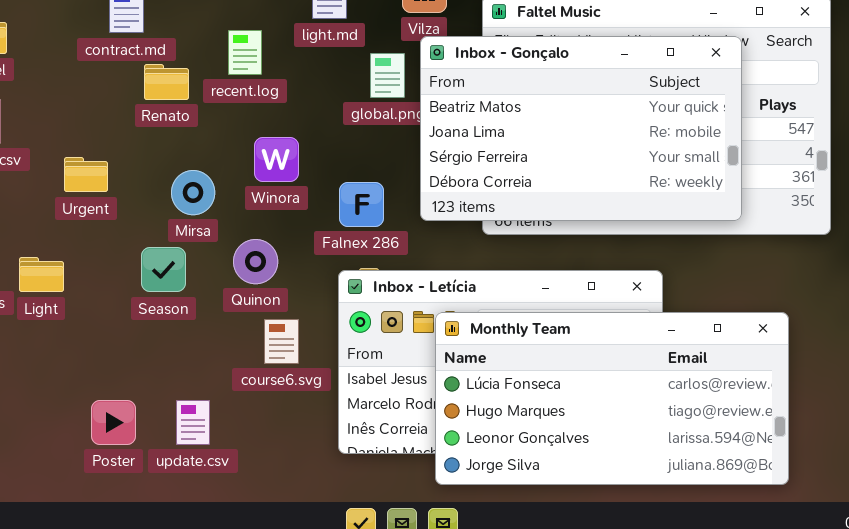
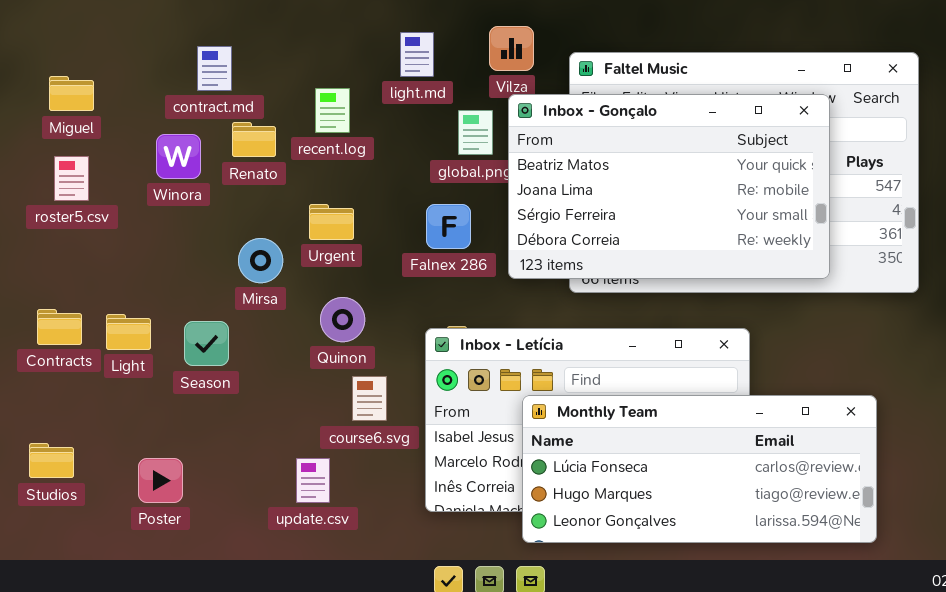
Winora: [254,137,299,182] -> [156,134,201,179], moved
Urgent: [64,157,108,192] -> [309,204,354,240], moved
Mirsa: [171,170,215,215] -> [238,238,283,283], moved
Falnex 286: [339,182,384,227] -> [426,204,471,249], moved
Season: [141,247,186,292] -> [184,321,229,366], moved
Monthly Team: [435,312,789,485] -> [522,395,877,543], resized
Poster: [91,400,136,445] -> [138,458,183,503], moved
update.csv: [176,400,210,445] -> [296,458,330,503], moved

